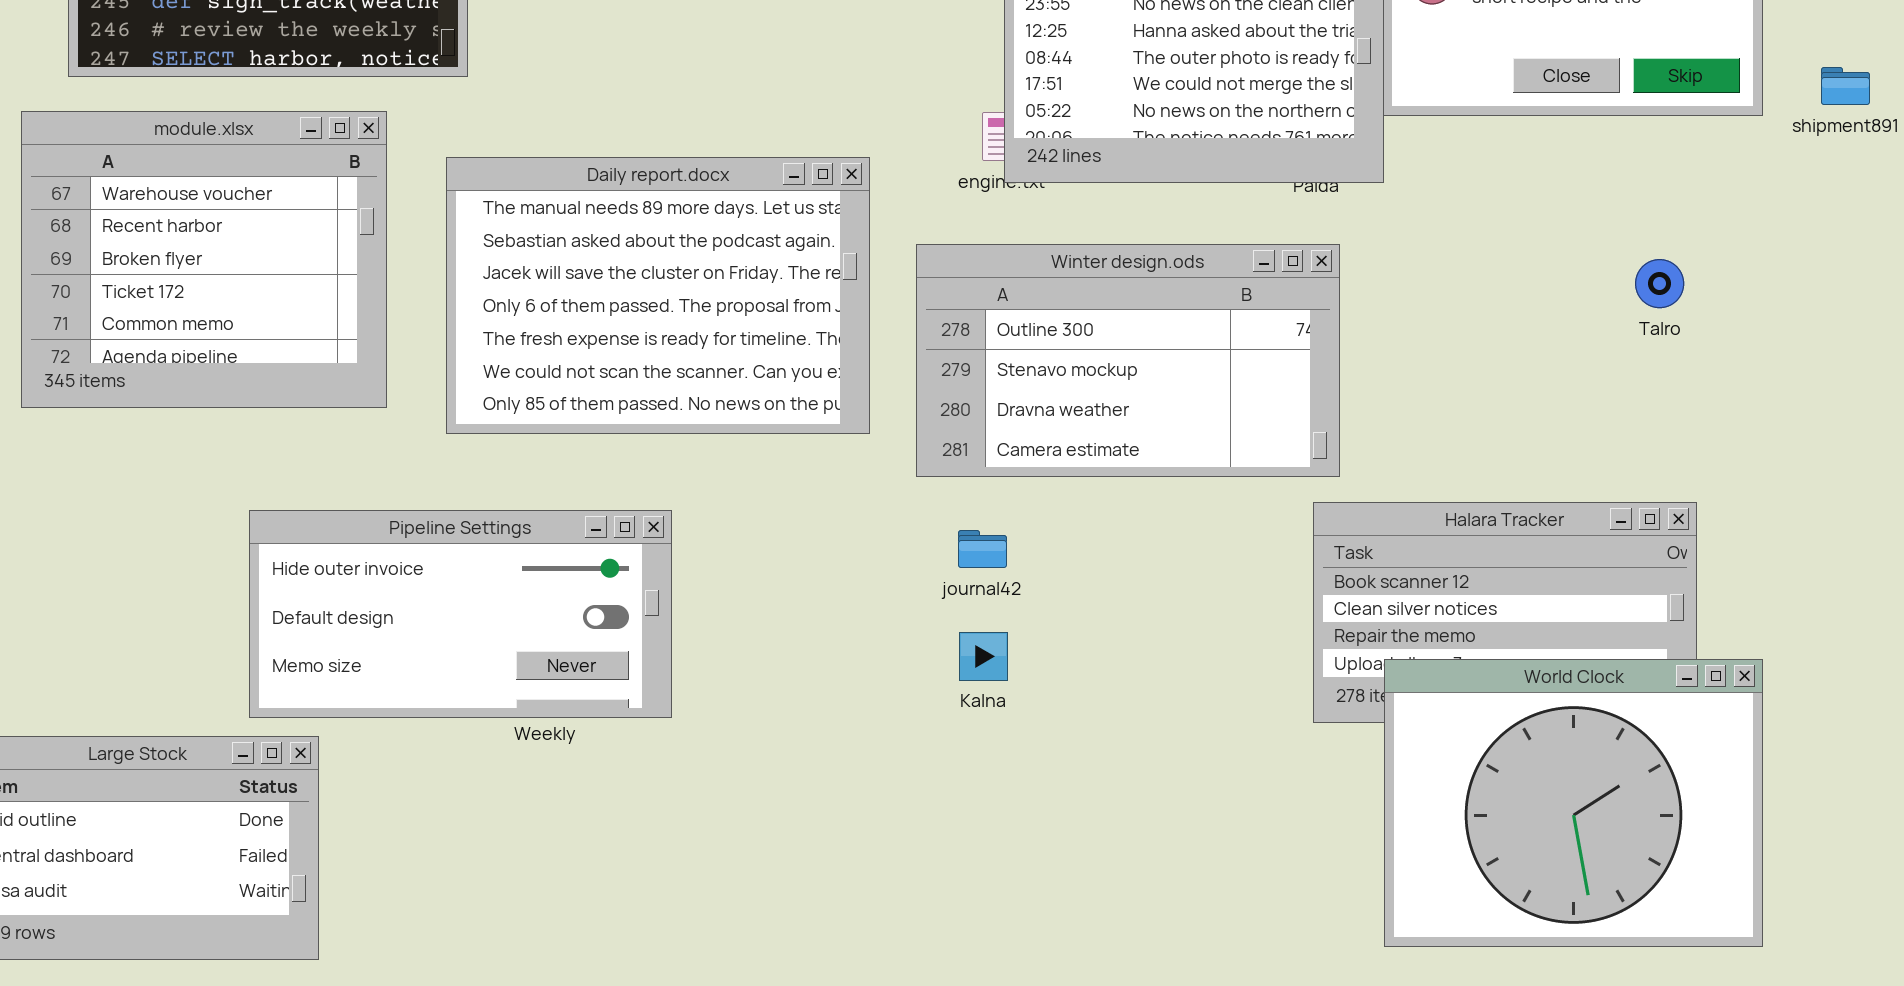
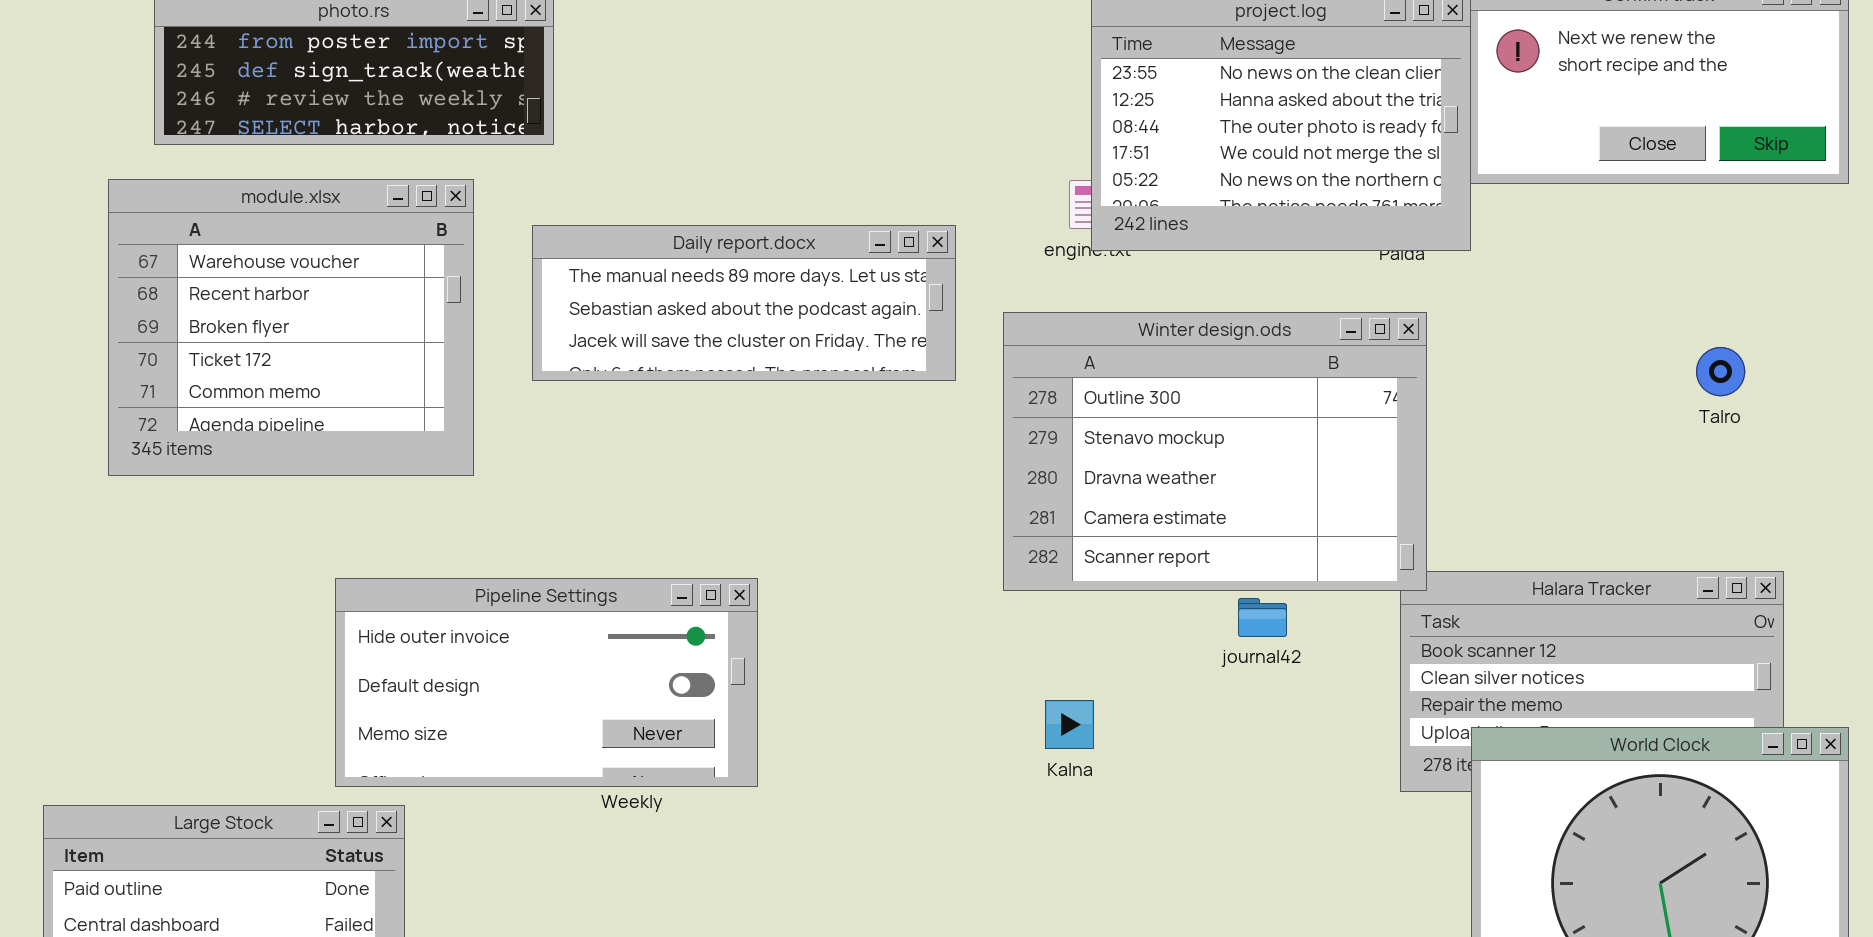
Daily report.docx: [446,157,870,434] -> [532,225,956,381], resized
Winter design.ods: [916,244,1340,477] -> [1003,312,1427,591], resized
Talro: [1635,259,1684,308] -> [1696,347,1745,396], moved
journal42: [958,530,1007,568] -> [1238,598,1287,637], moved

